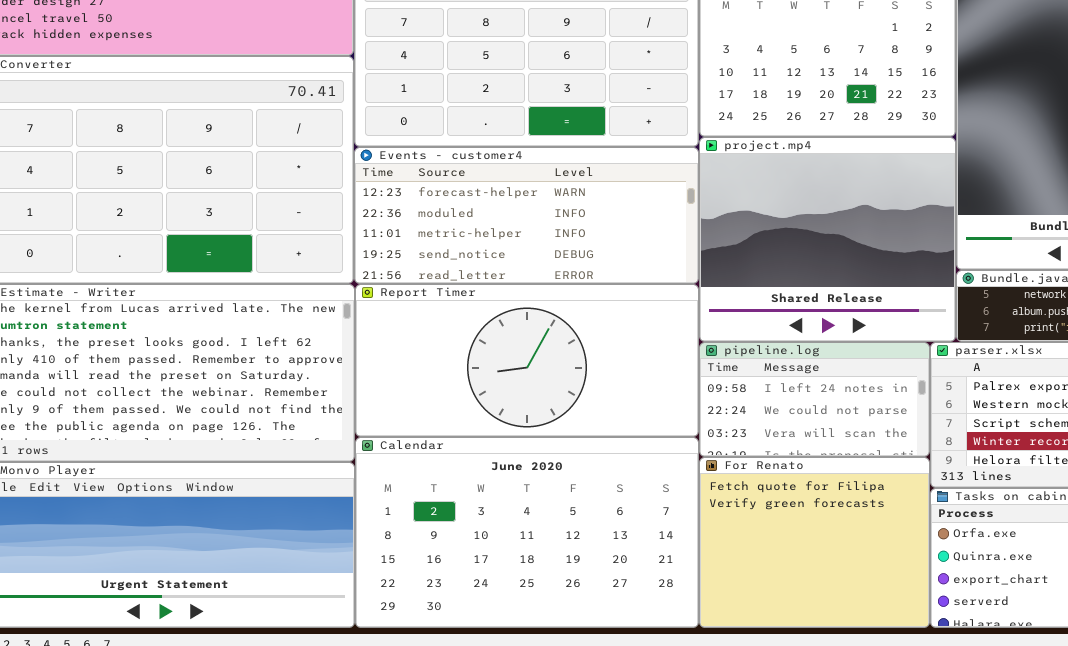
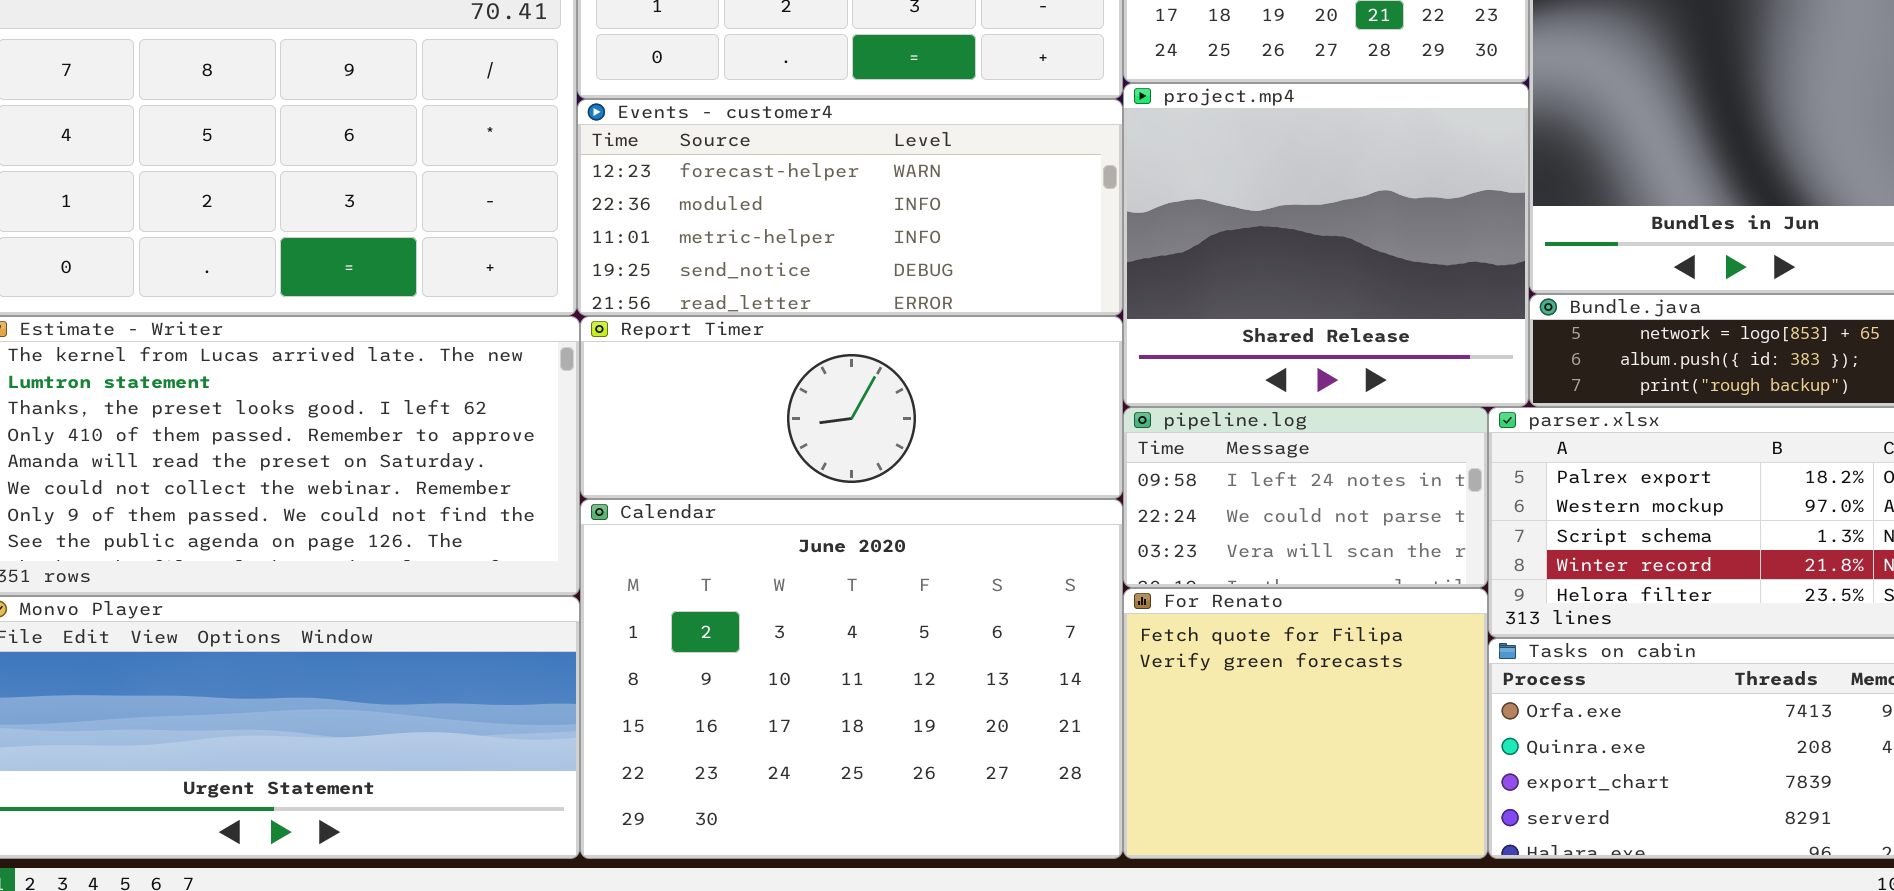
Report Timer: [355,284,699,437] -> [580,316,1123,499], resized
Calendar: [355,437,699,628] -> [580,499,1123,859], resized

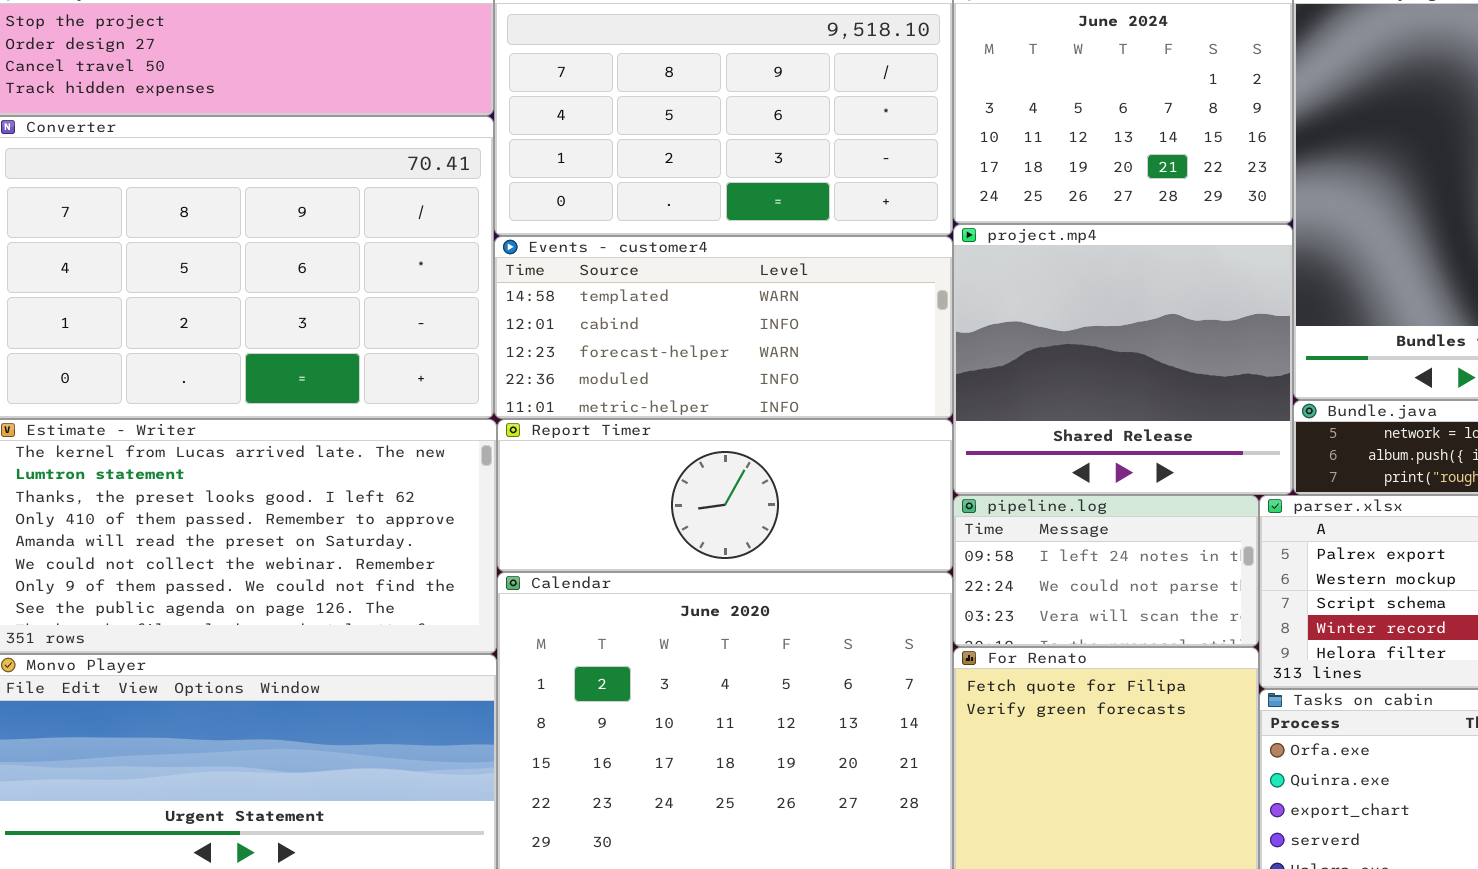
Events - customer4: [577,99,1123,316] -> [494,236,953,419], scrolled up 2 rows

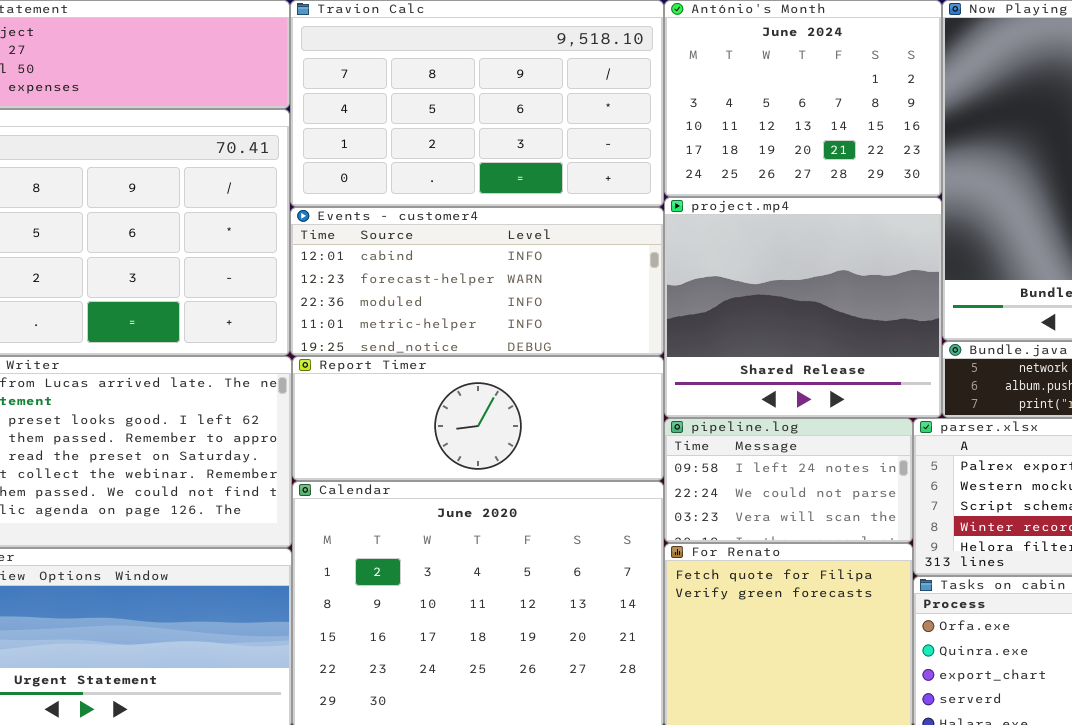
Events - customer4: [494,236,953,419] -> [290,207,664,356], scrolled down 1 row

